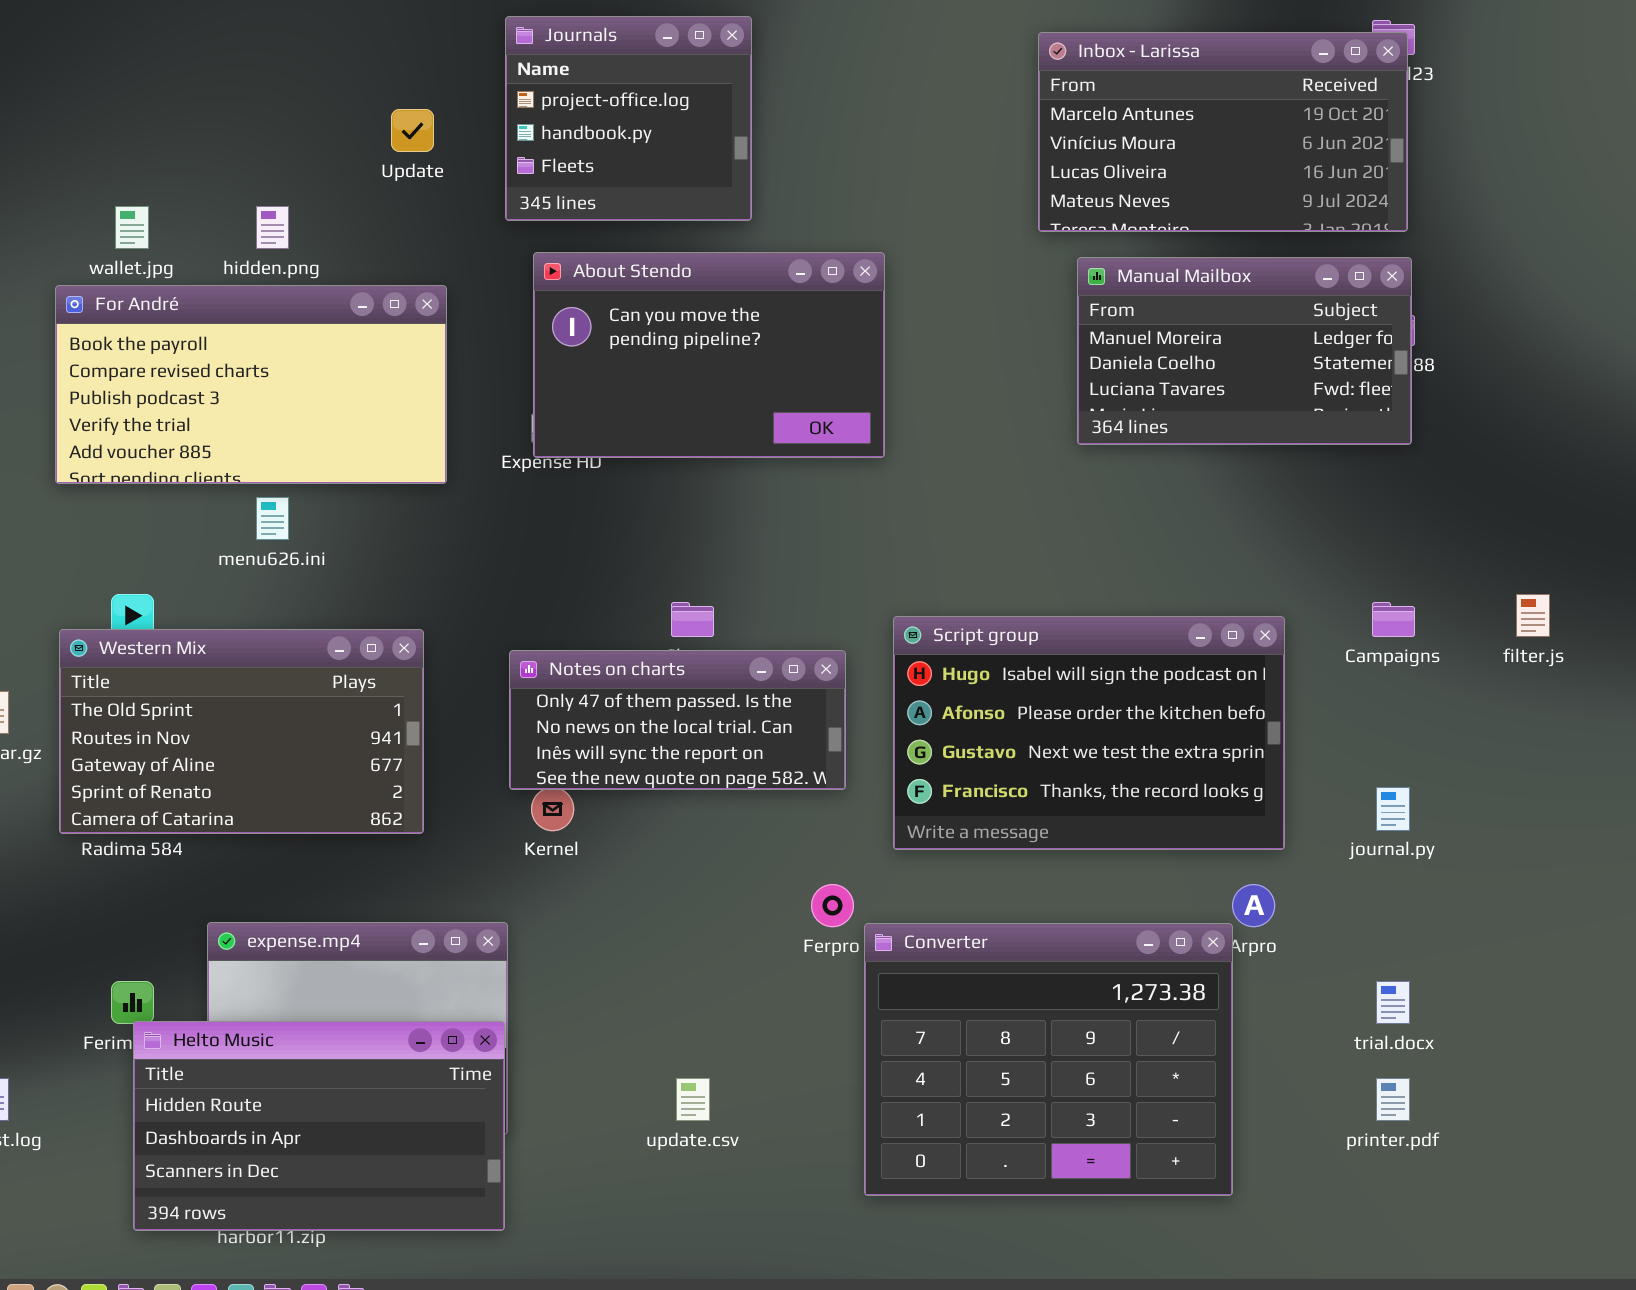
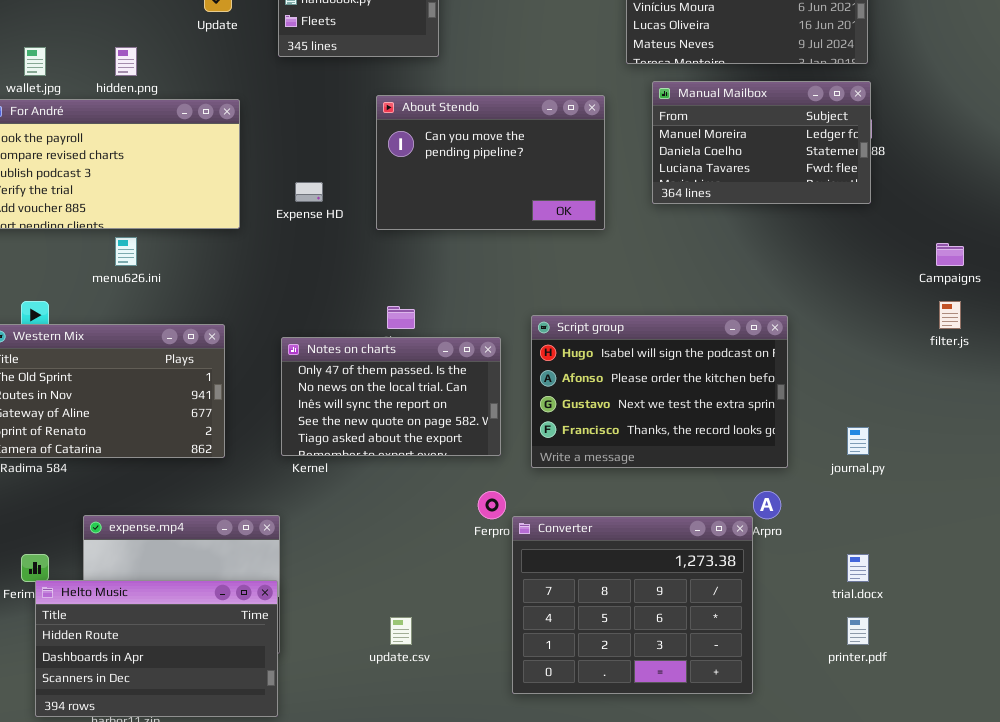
About Stendo: [533,252,885,458] -> [376,95,605,230], moved
Campaigns: [1372,602,1415,637] -> [936,243,964,266], moved
Notes on charts: [509,650,846,790] -> [281,337,501,456], resized

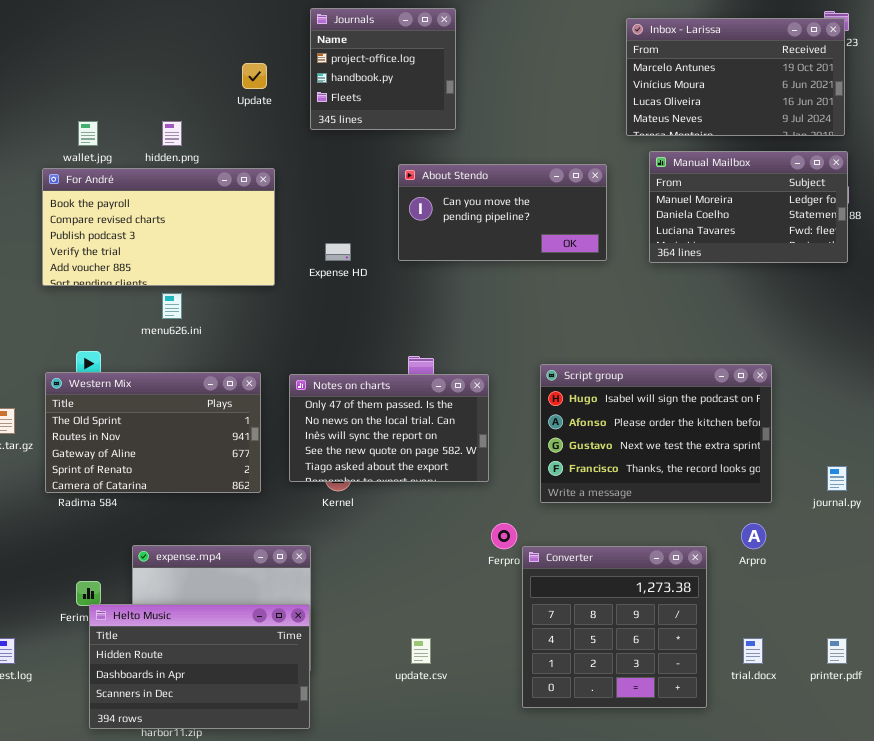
About Stendo: [376,95,605,230] -> [398,164,607,261], resized
Notes on charts: [281,337,501,456] -> [289,374,489,482], moved
Converter: [512,516,753,694] -> [522,546,707,708], resized
trial.docx: [847,554,869,582] -> [743,638,763,664], moved

